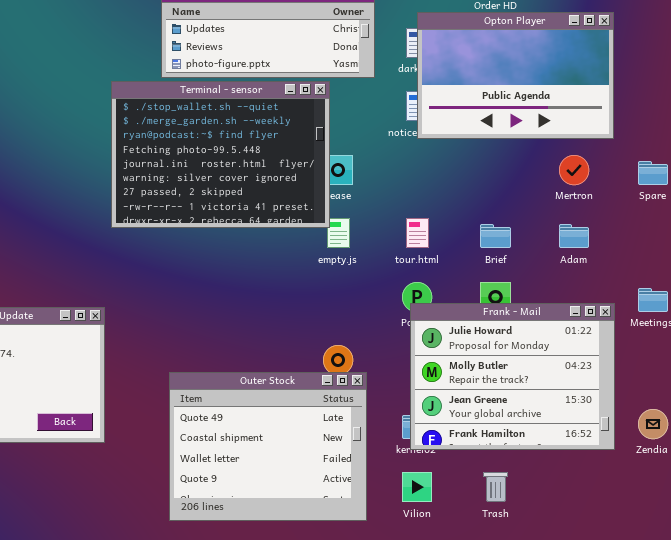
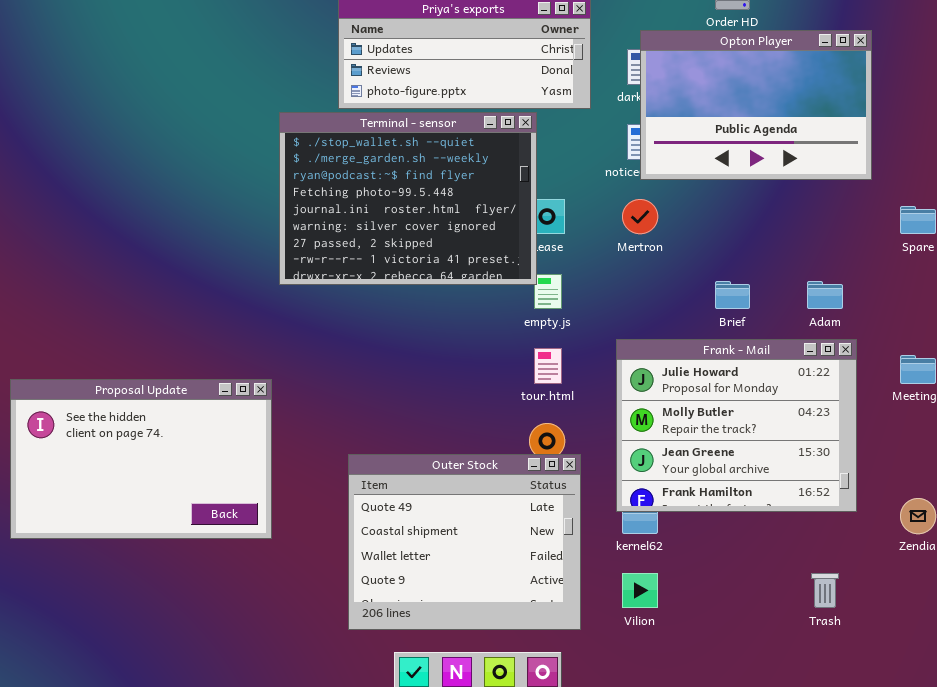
Mertron: [559,155,589,185] -> [622,199,658,234], moved
tour.html: [406,218,429,248] -> [534,348,562,384], moved
Frank - Mail: [410,303,615,450] -> [616,339,857,512], moved
Trash: [483,472,508,502] -> [811,573,839,608], moved

